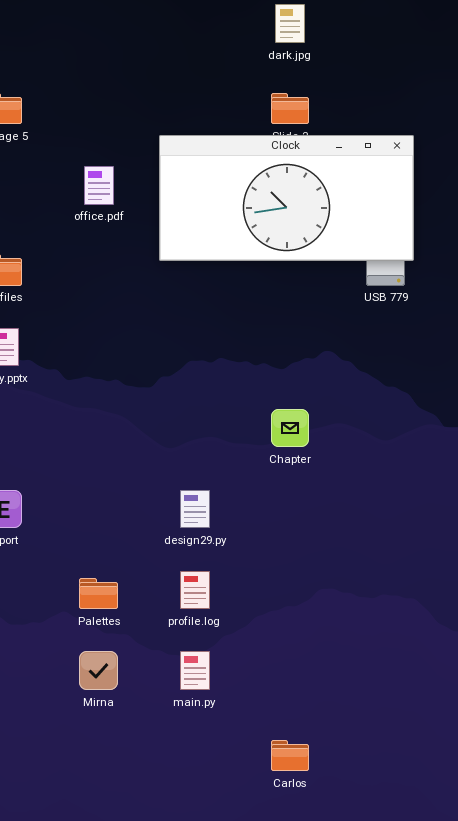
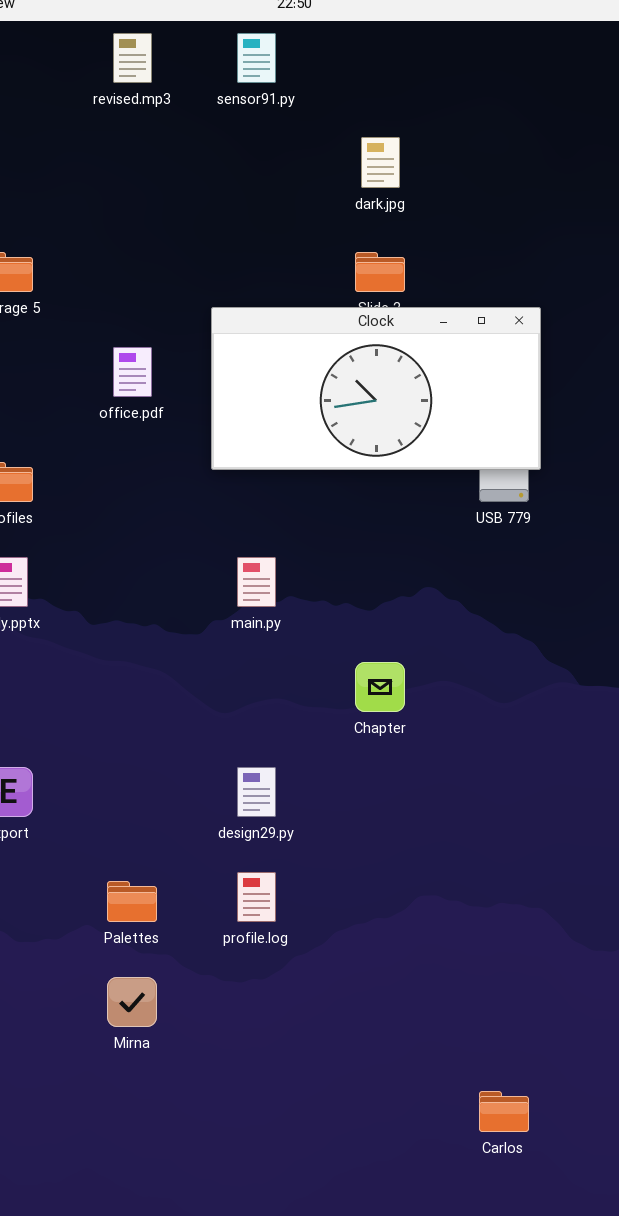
main.py: [180,651,210,690] -> [237,557,276,607], moved
Carlos: [271,740,309,771] -> [479,1091,529,1132], moved

